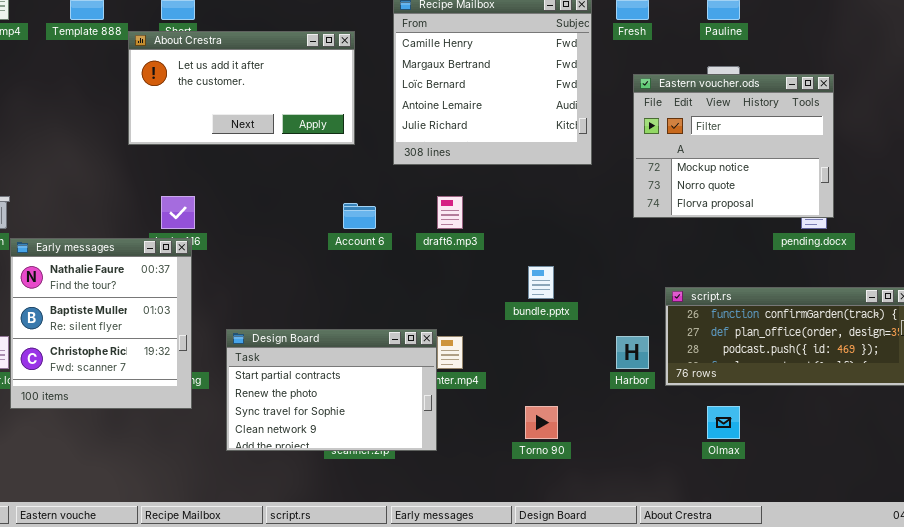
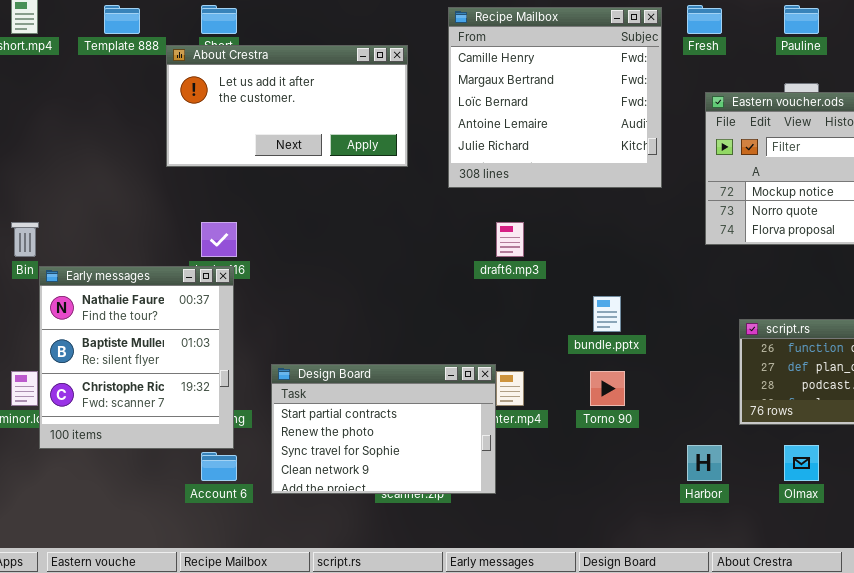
Account 6: [343,203,376,229] -> [201,452,237,481], moved
Harbor: [616,336,649,369] -> [687,445,722,481], moved
Torno 90: [525,406,558,439] -> [590,371,625,406], moved

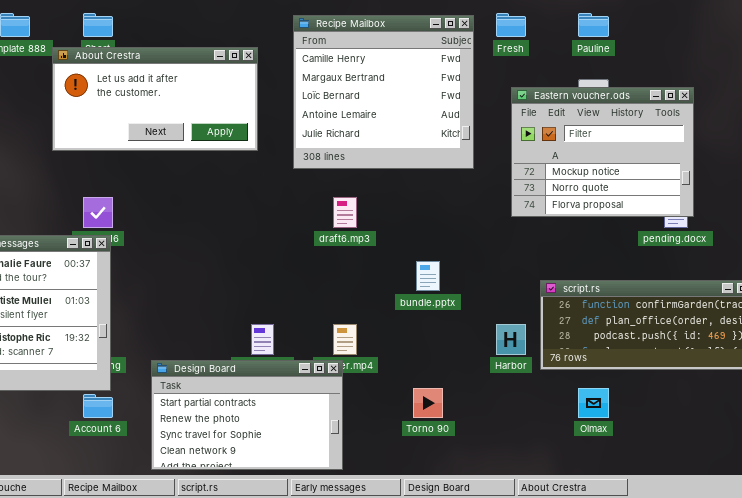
Design Board: [271,364,496,494] -> [151,360,343,470], moved
Torno 90: [590,371,625,406] -> [413,388,443,418], moved
Harbor: [687,445,722,481] -> [496,324,526,355], moved

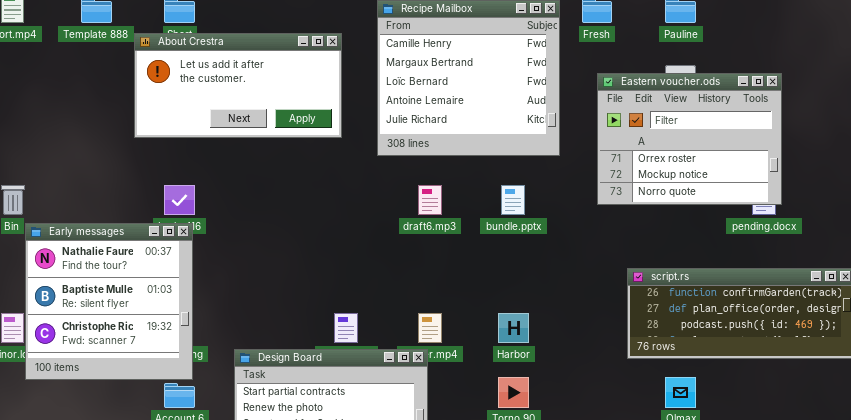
Eastern voucher.ods: [511,87,694,217] -> [597,73,782,205], scrolled up 1 row
bundle.pptx: [416,261,440,291] -> [501,185,525,215], moved
Harbor: [496,324,526,355] -> [498,313,529,343], moved

